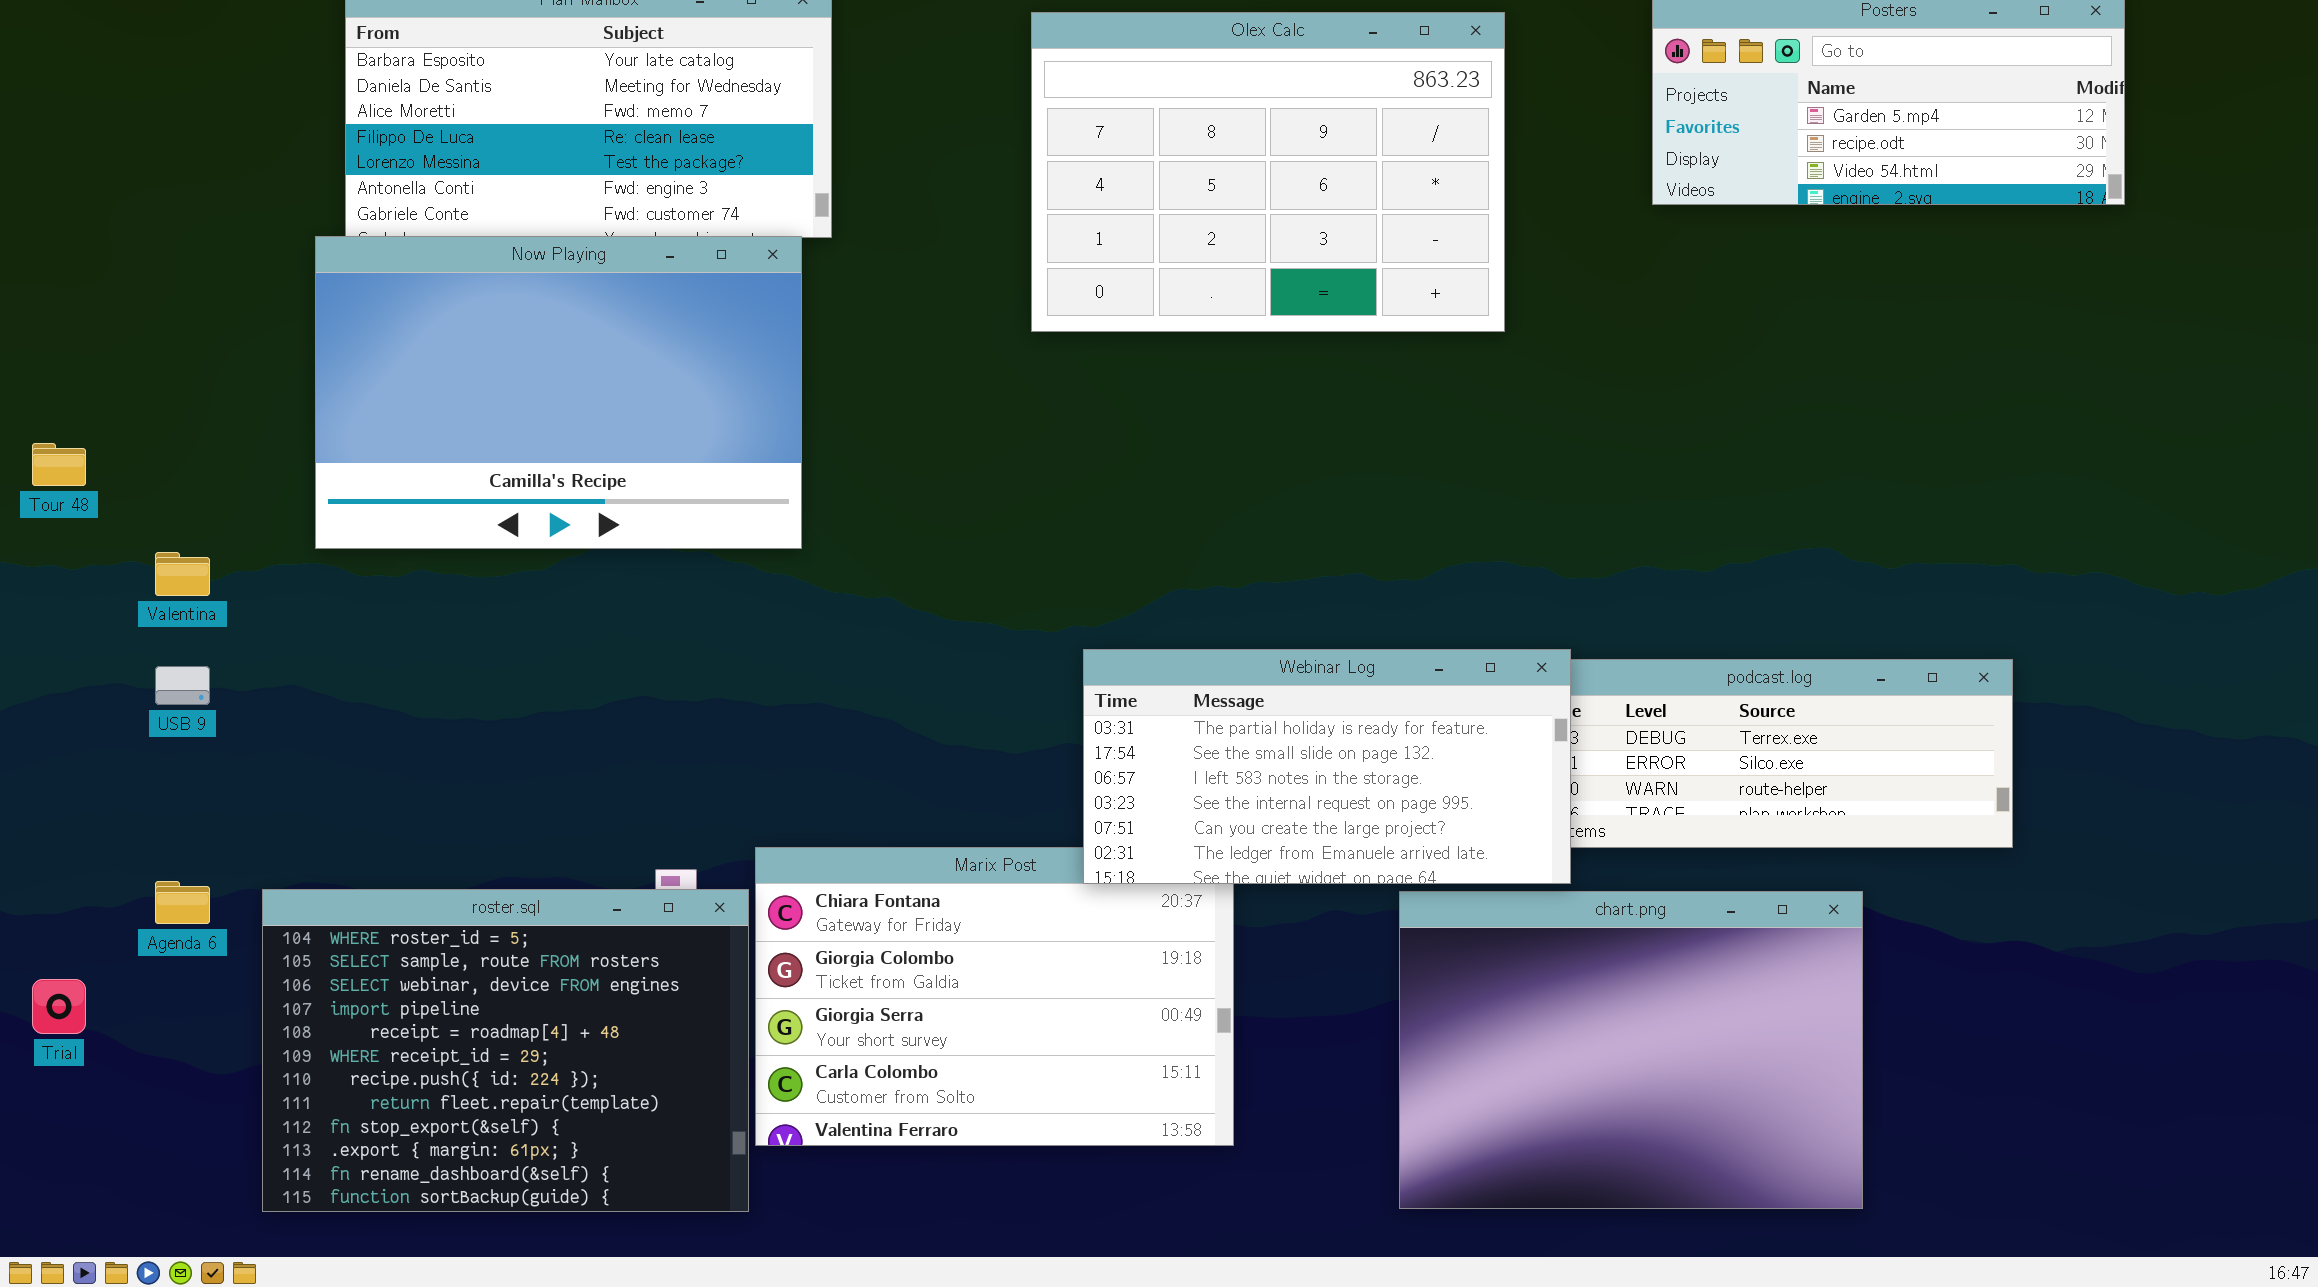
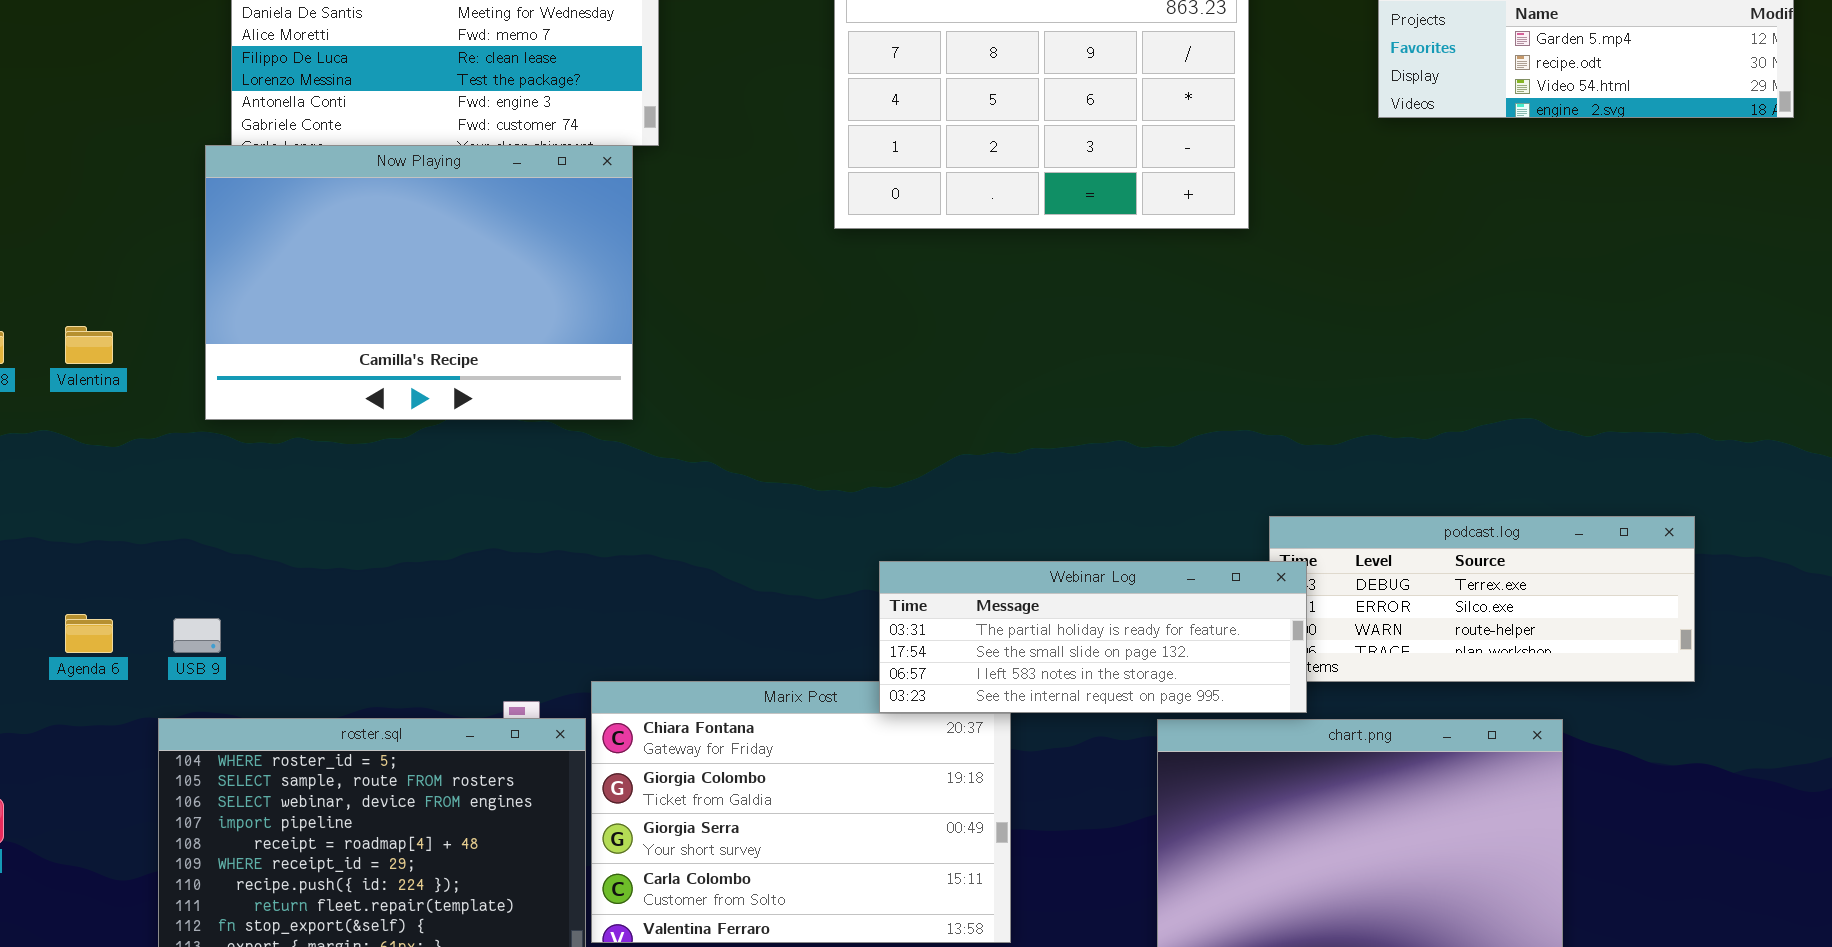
Valentina: [155,552,210,596] -> [65,326,113,364], moved
Webinar Log: [1083,649,1571,884] -> [879,561,1307,713], resized
USB 9: [155,666,210,705] -> [173,618,221,653], moved
Agenda 6: [155,881,210,924] -> [65,614,113,653], moved

